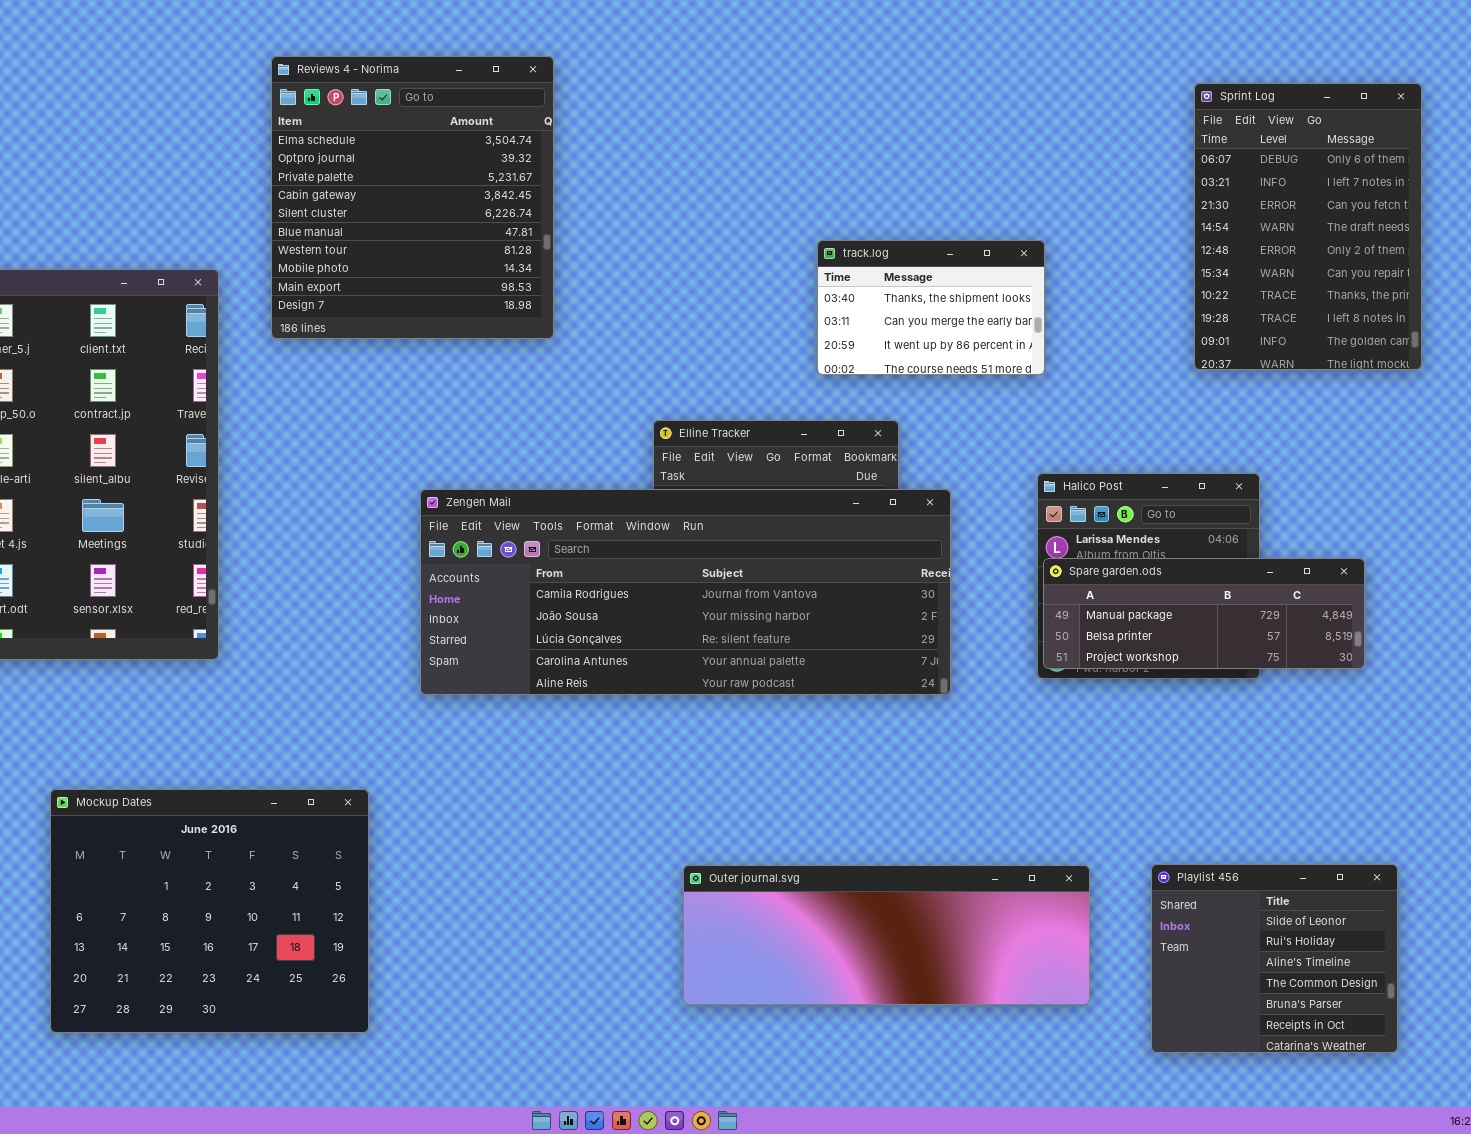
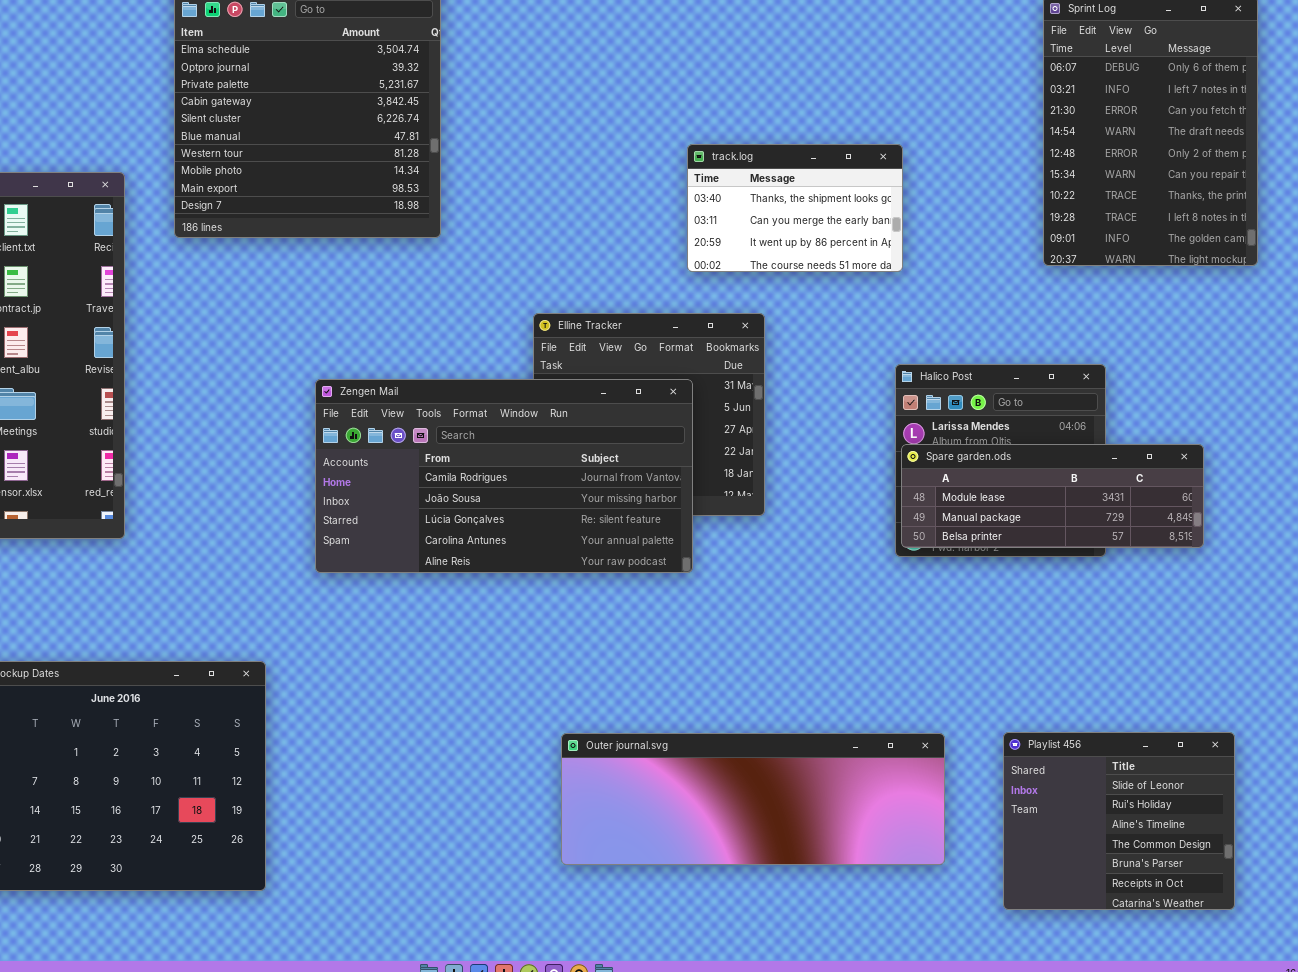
Zengen Mail: [420,489,951,695] -> [315,379,693,573], resized
Spare garden.ods: [1043,558,1365,669] -> [901,444,1204,548], scrolled up 1 row

